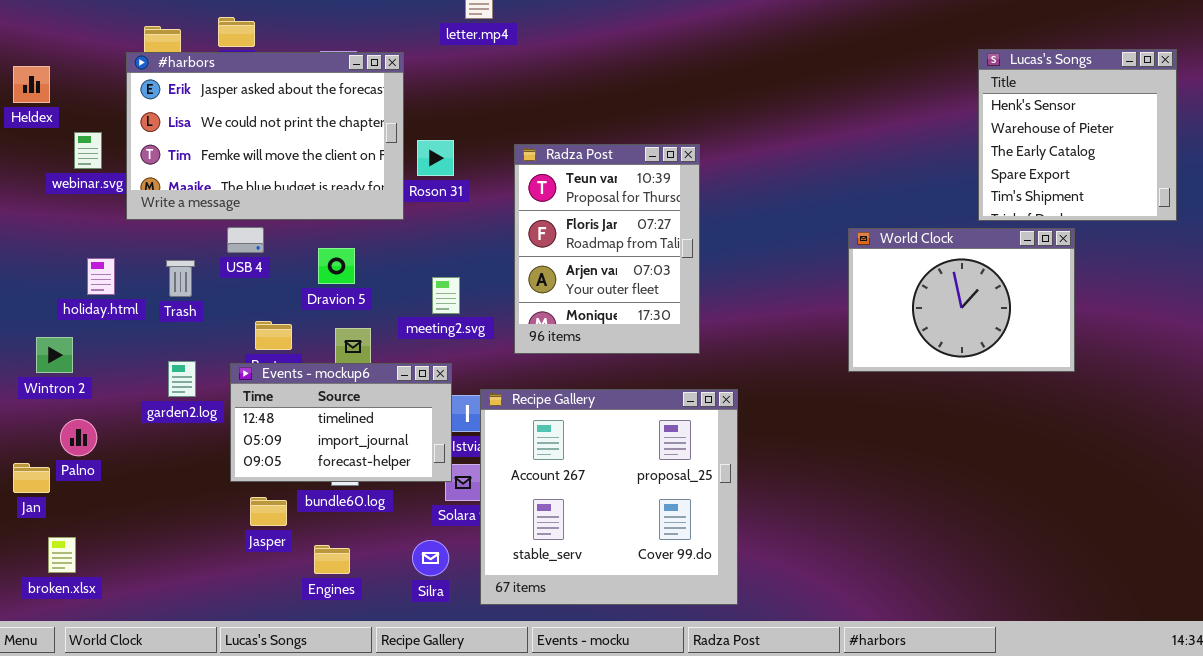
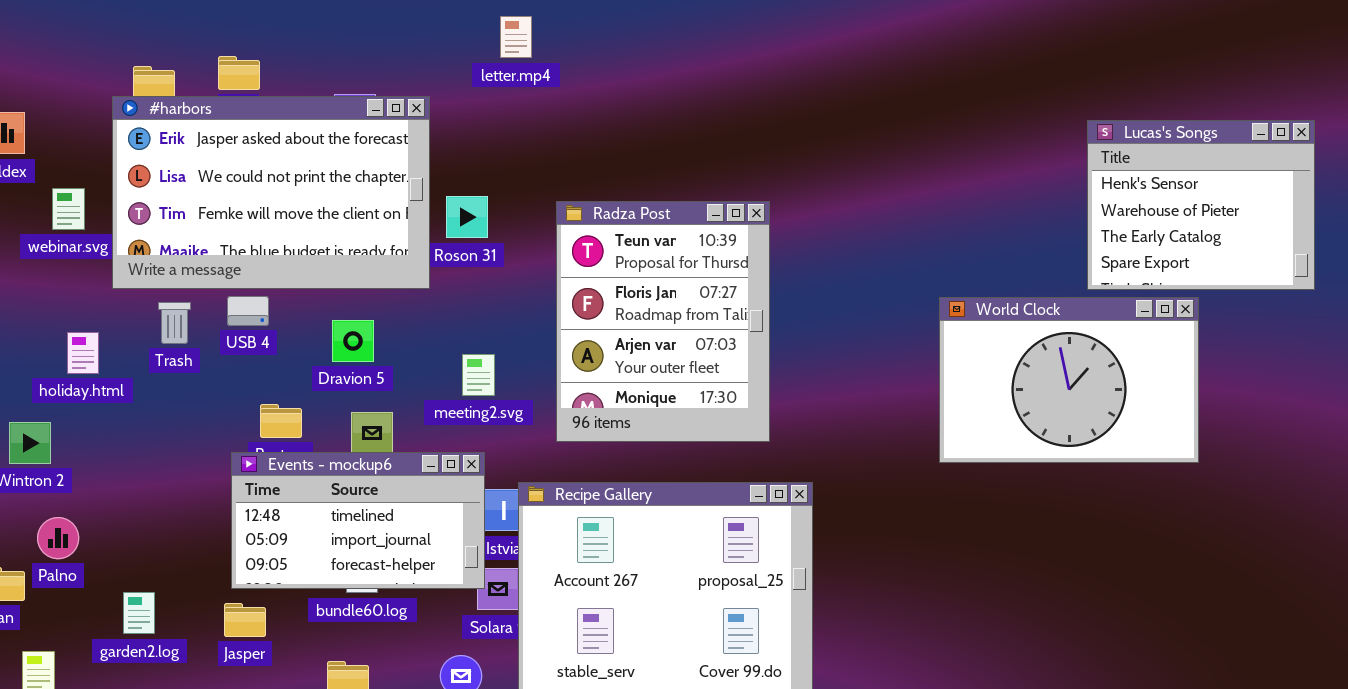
Lucas's Songs: [978,49,1177,221] -> [1087,120,1315,290], resized
Trash: [166,260,195,297] -> [158,302,191,344], moved
garden2.log: [168,361,196,397] -> [123,592,155,634], moved
Jasper: [250,497,287,526] -> [224,603,266,637], moved

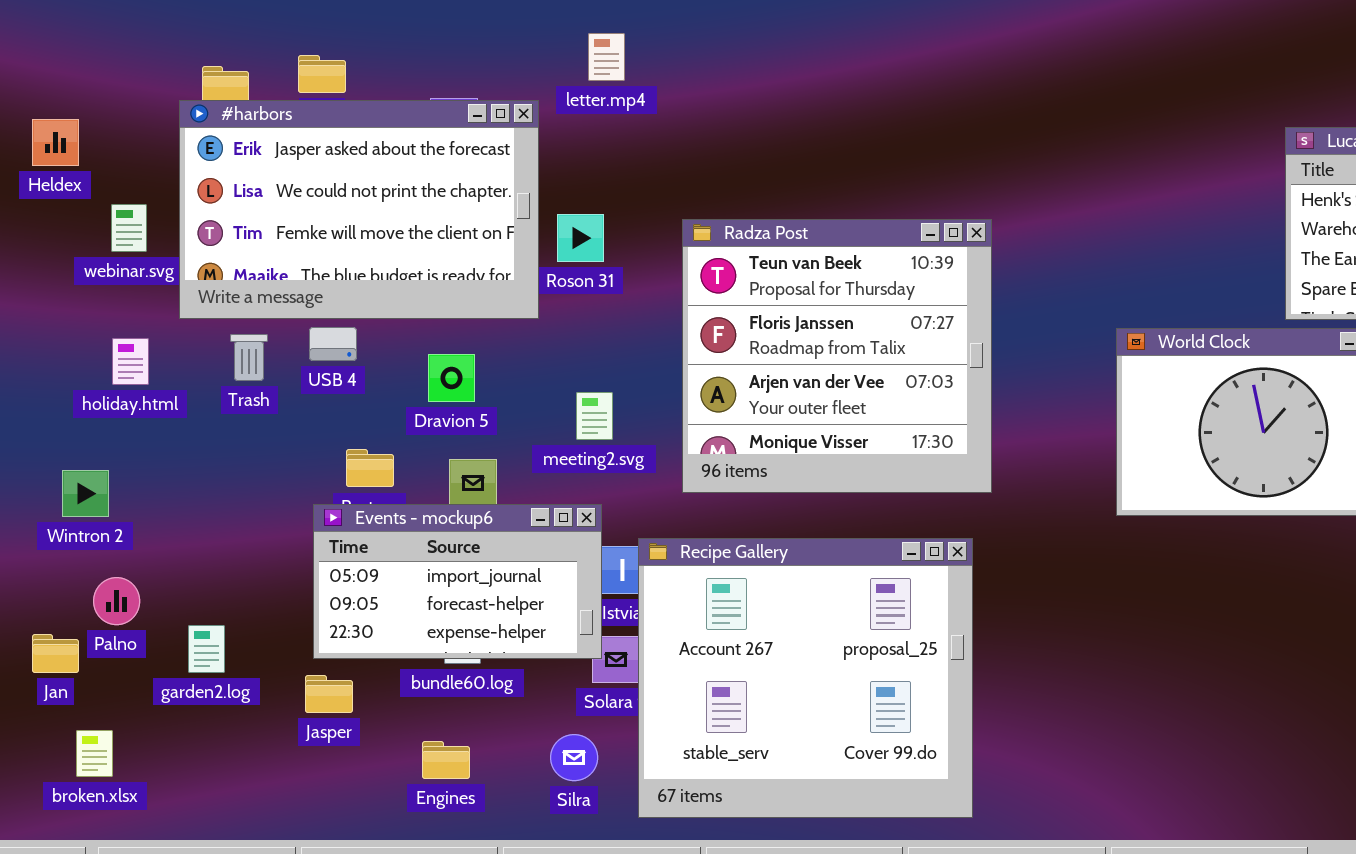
letter.mp4: [500,16,532,58] -> [588,33,625,81], moved
Radza Post: [556,201,770,442] -> [682,219,992,493], resized
holiday.html: [67,332,99,374] -> [112,338,149,385], moved
Events - mockup6: [231,452,485,589] -> [313,504,602,659], scrolled down 1 row
garden2.log: [123,592,155,634] -> [188,625,225,673], moved

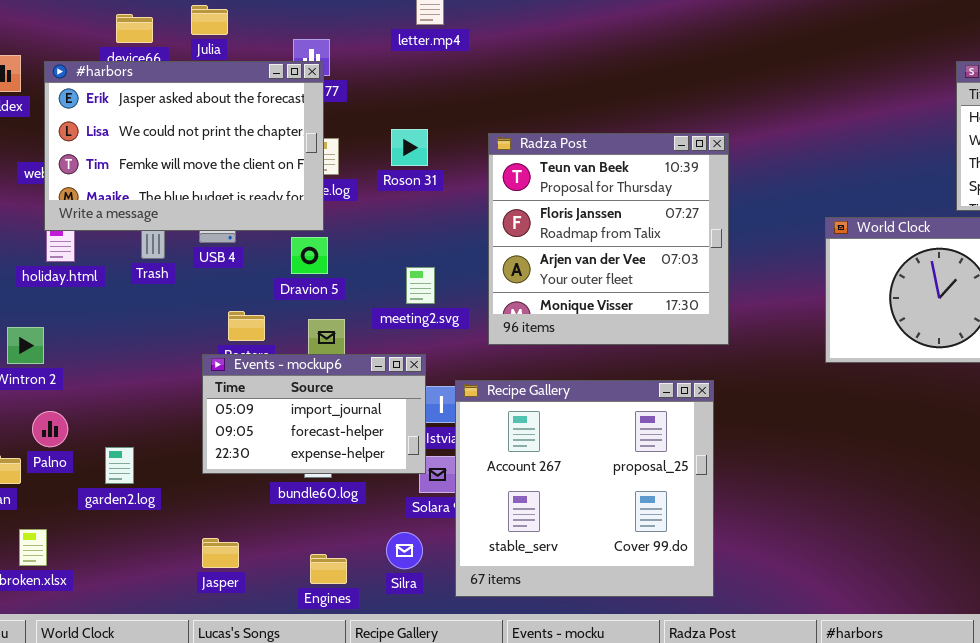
#harbors: [179,100,539,319] -> [44,61,324,231], moved
Jasper: [305,675,353,713] -> [202,538,239,568], moved
Engines: [422,741,470,779] -> [310,554,347,584], moved

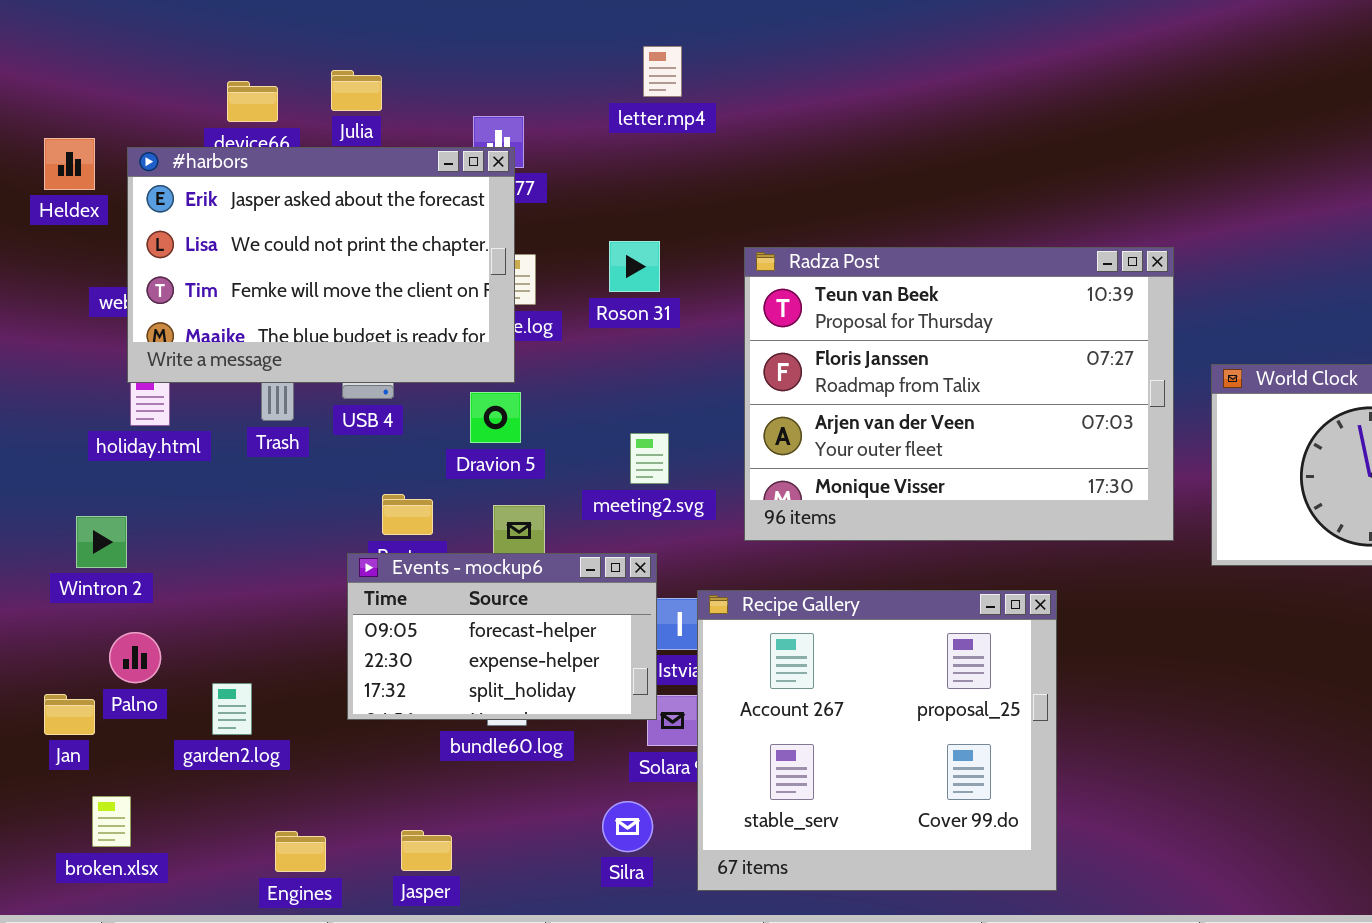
Radza Post: [488,133,729,345] -> [744,247,1174,541], resized
Events - mockup6: [202,354,426,474] -> [347,553,657,720], scrolled down 1 row
Jasper: [202,538,239,568] -> [401,830,452,871], moved
Engines: [310,554,347,584] -> [275,831,326,872], moved

